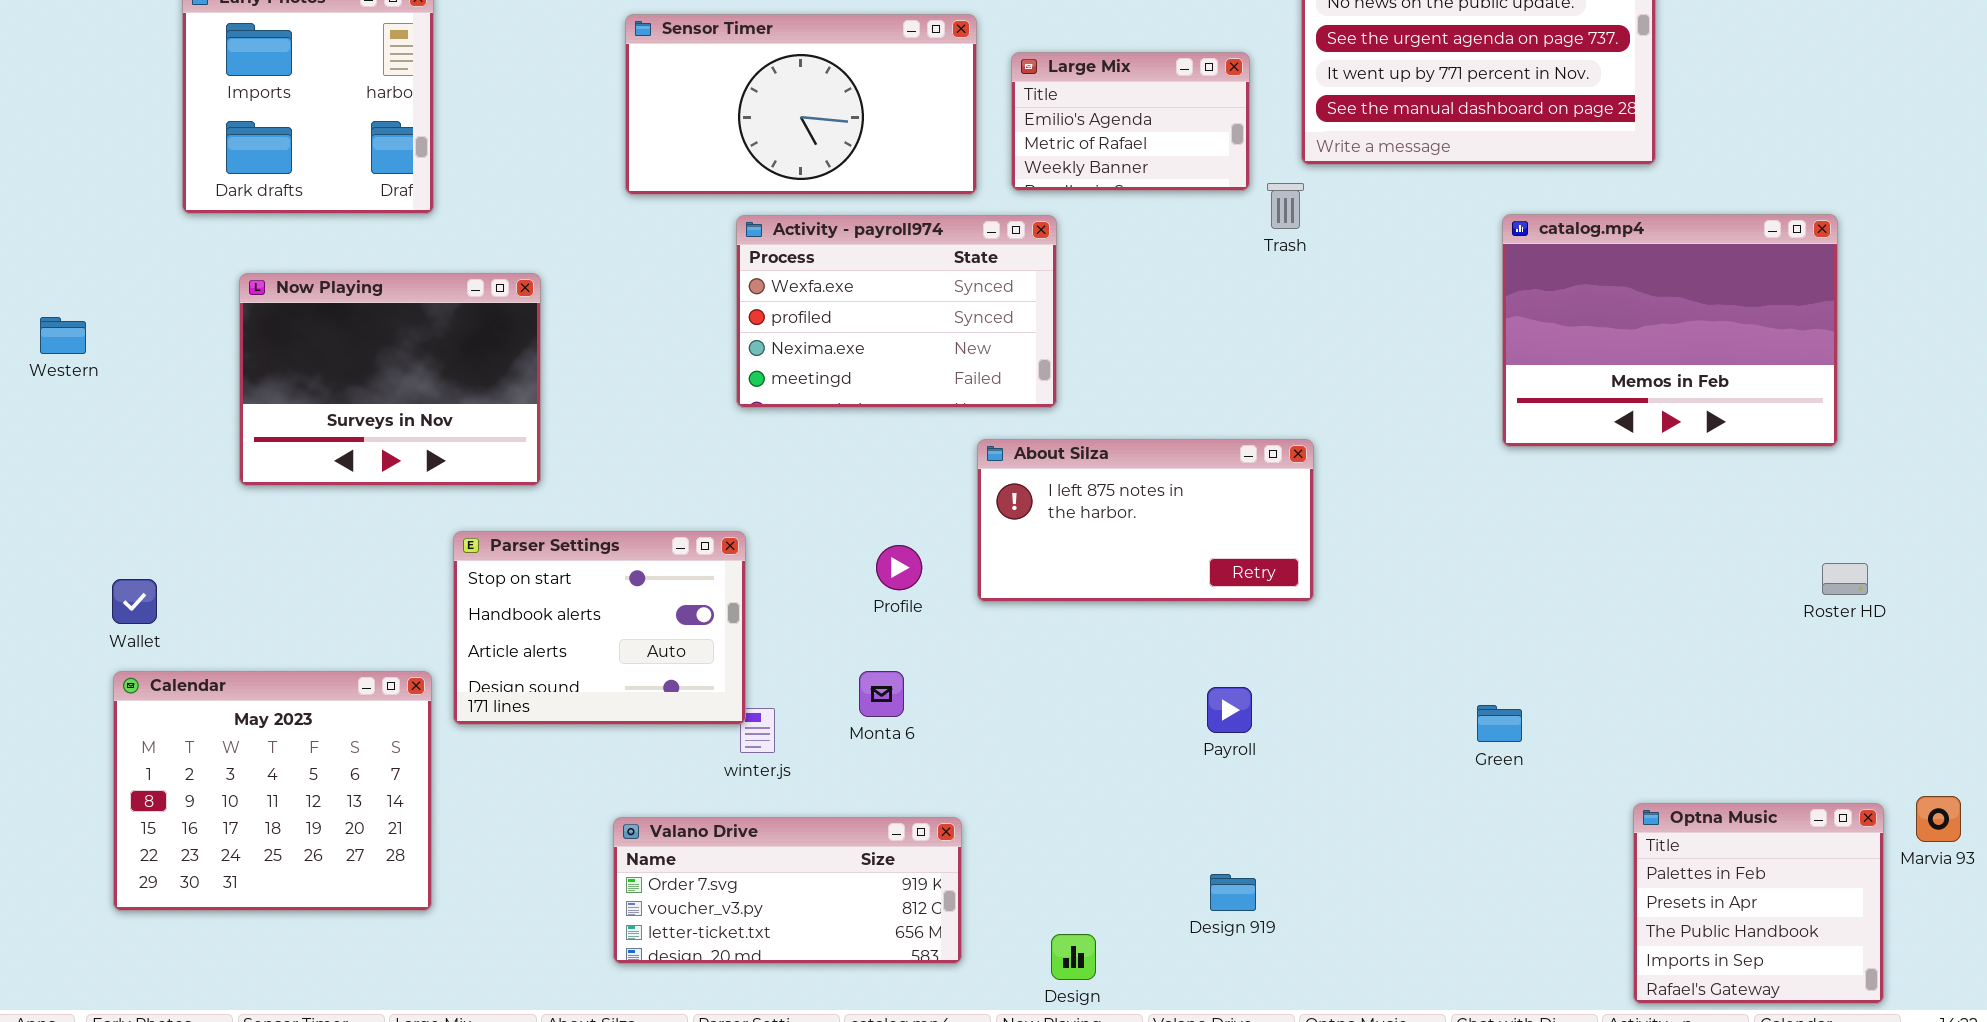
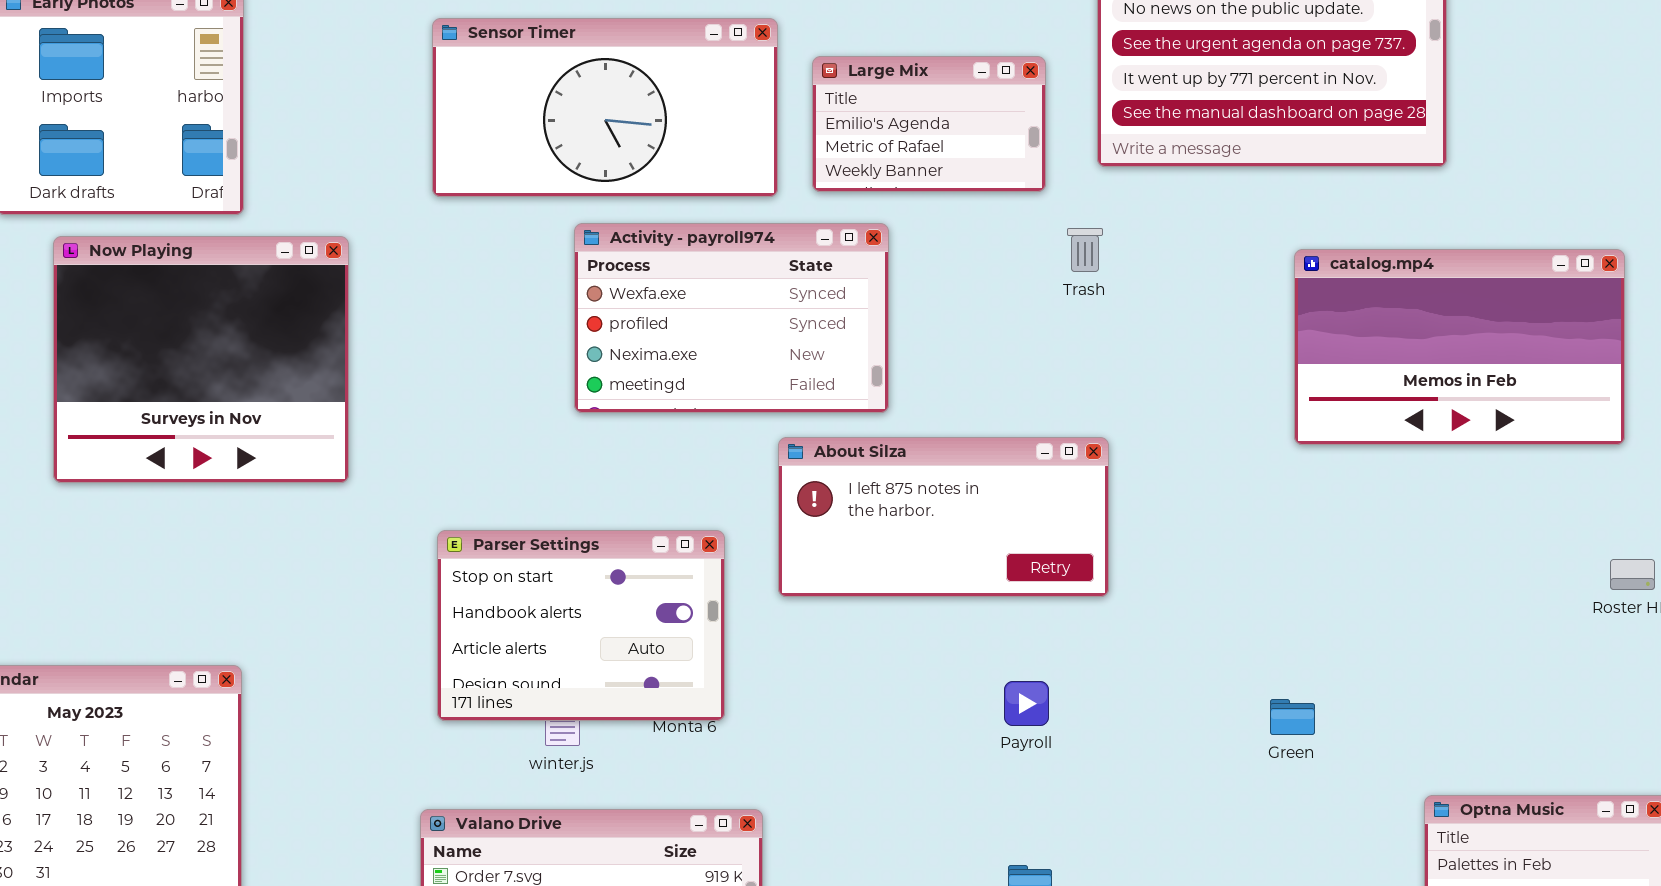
Trash: [1267,183,1304,229] -> [1067,228,1103,272], moved
catalog.mp4: [1502,214,1838,447] -> [1294,249,1625,445], resized
Activity - payroll974: [736,215,1057,408] -> [574,223,889,413], moved
Now Playing: [239,273,541,486] -> [53,236,349,483], resized
Parser Settings: [453,531,746,725] -> [437,530,725,721], moved

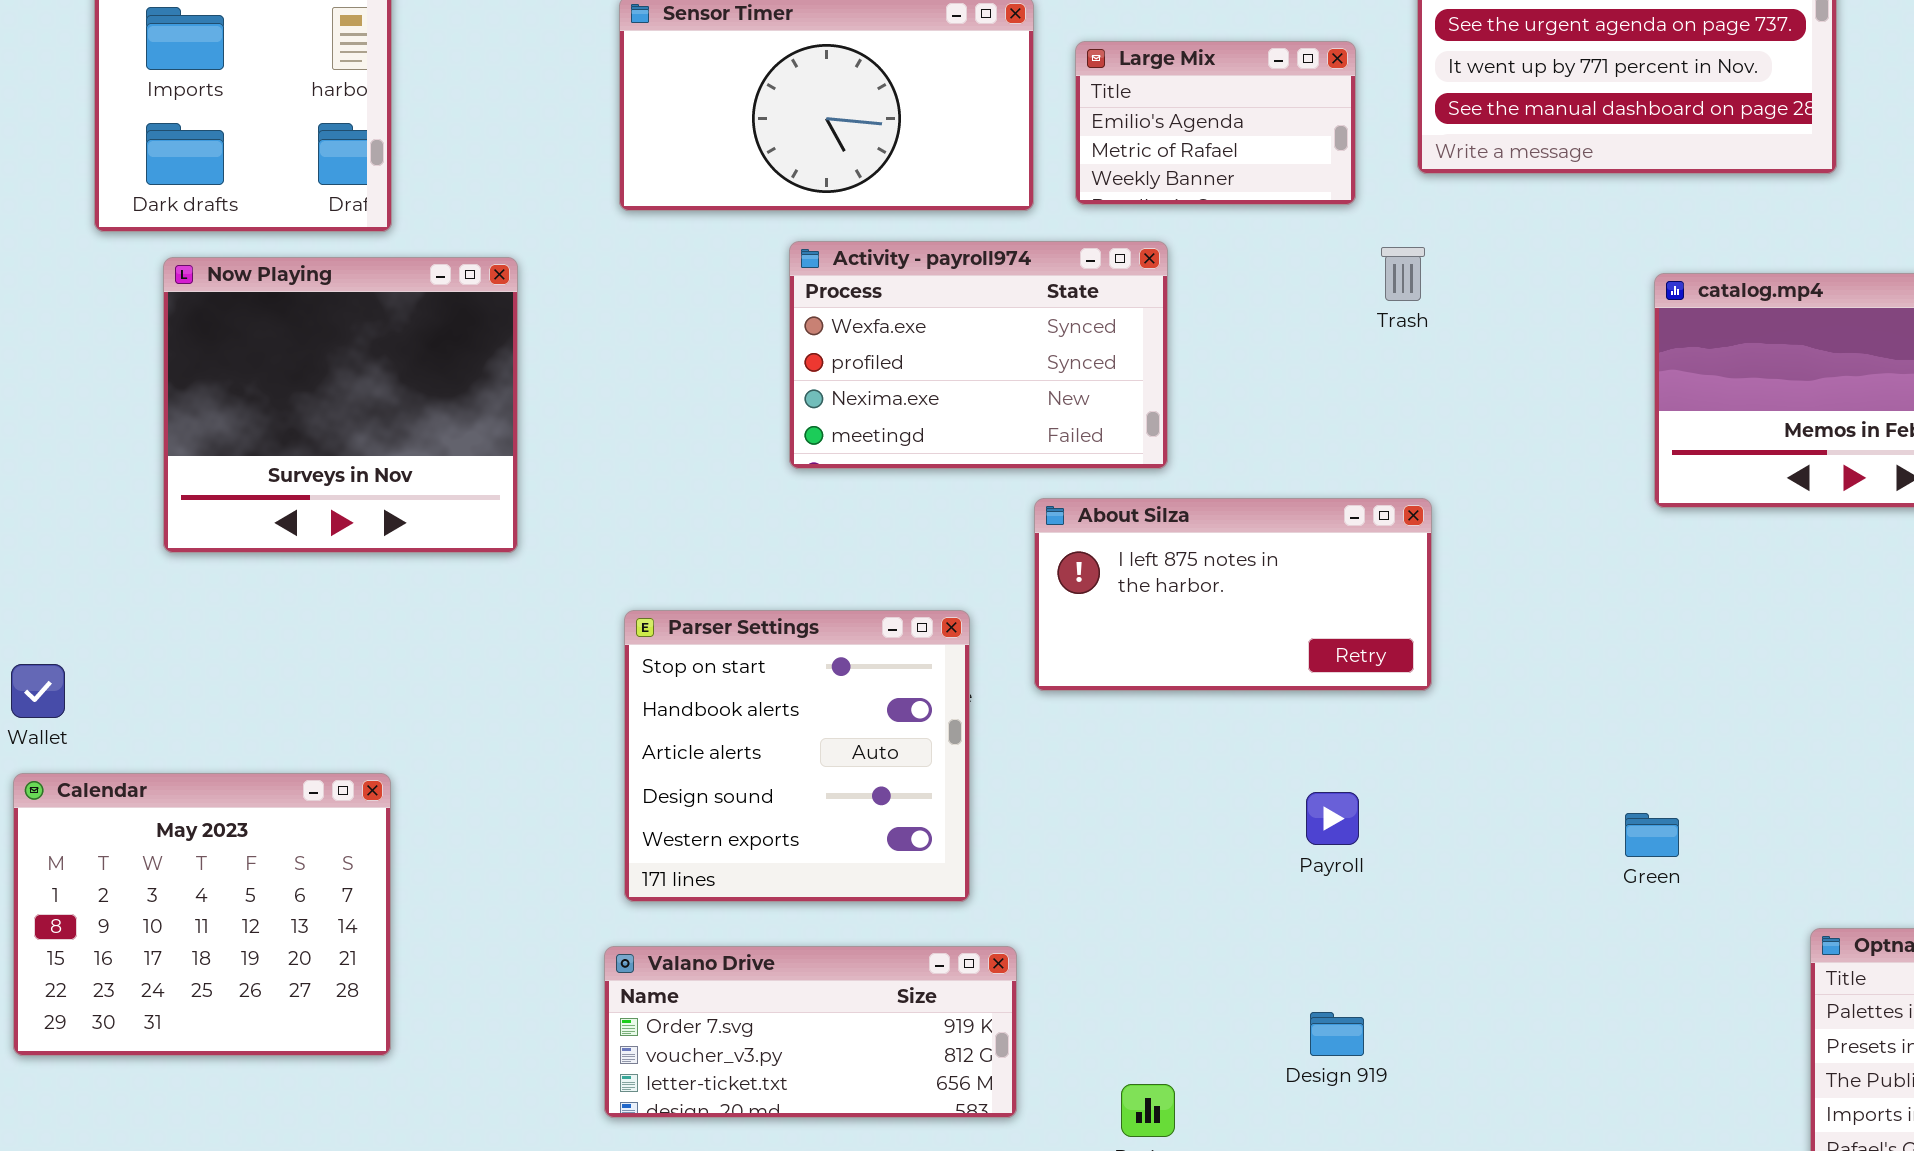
Parser Settings: [437,530,725,721] -> [624,610,970,902], resized

